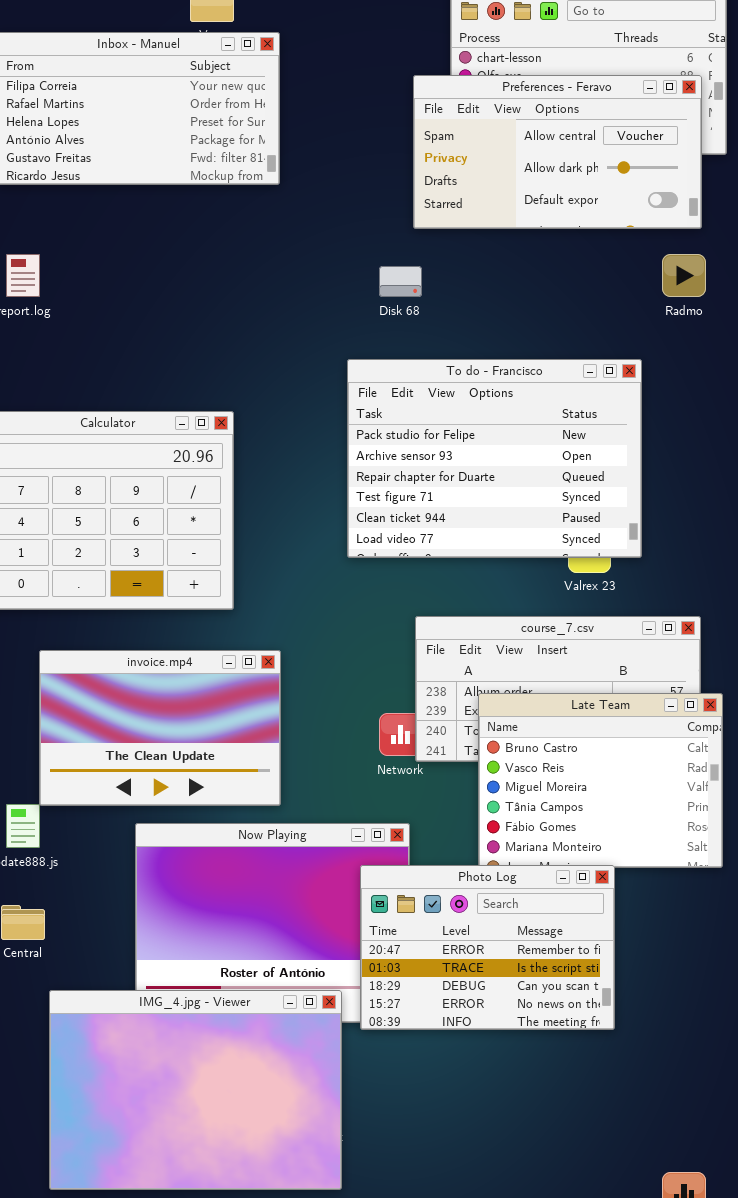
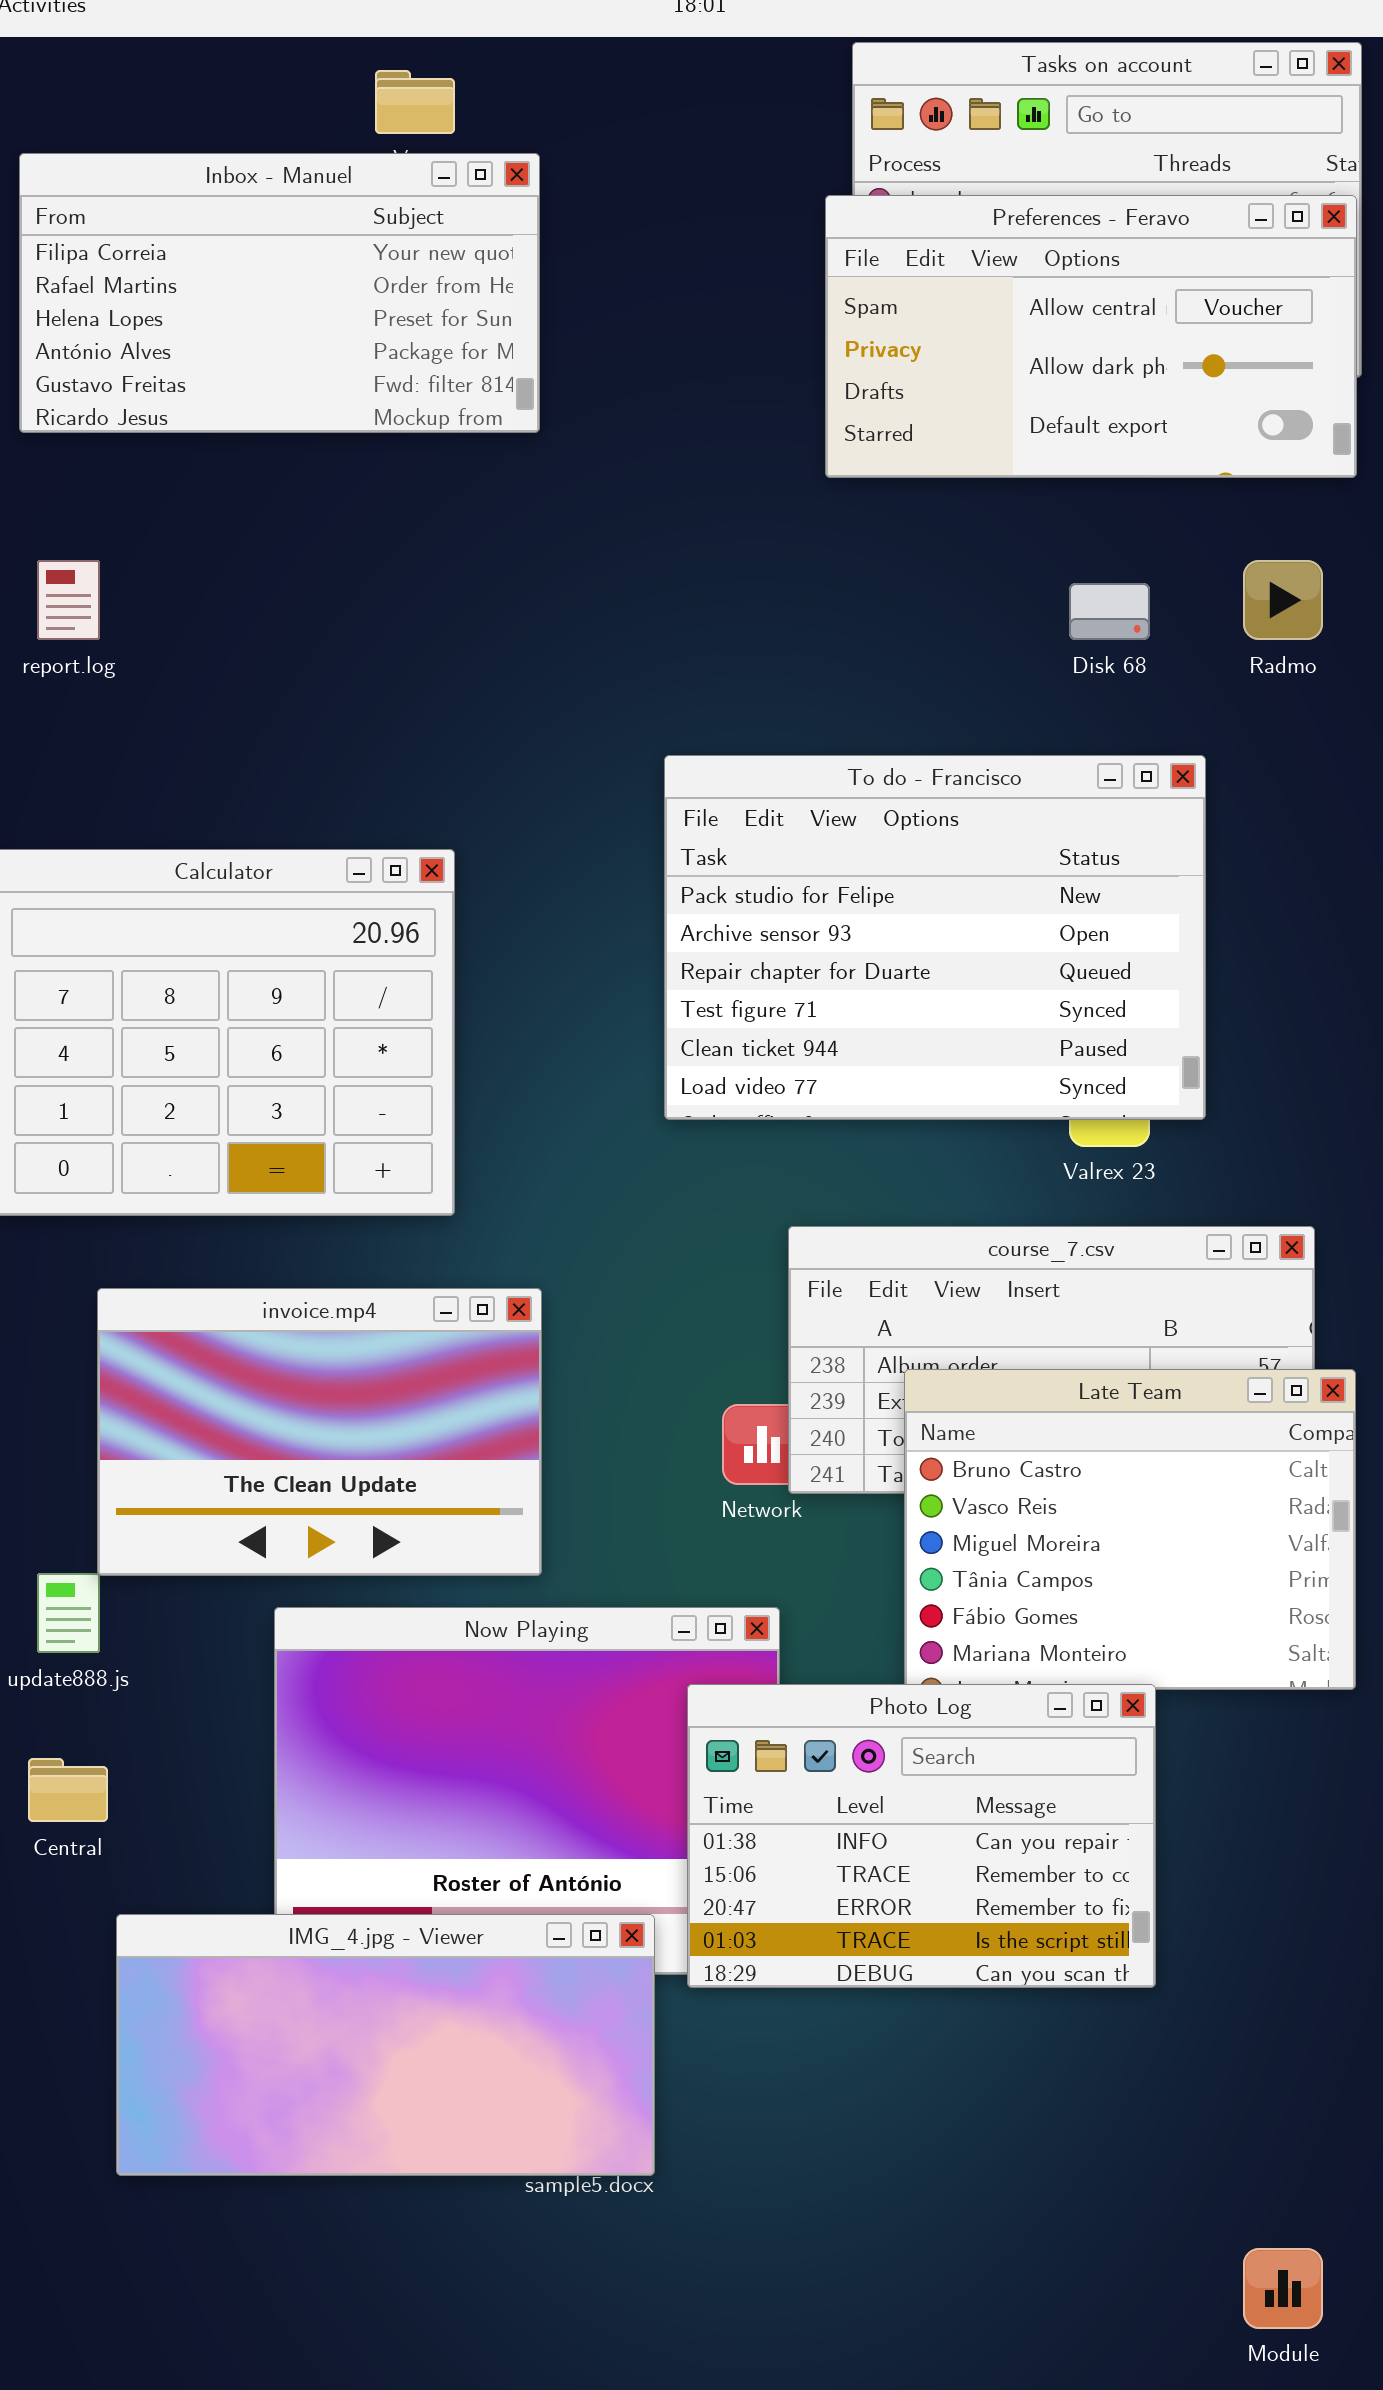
Preferences - Feravo: [413,75,702,229] -> [825,195,1357,478], moved
Disk 68: [379,266,422,297] -> [1069,583,1150,640], moved
Photo Log: [360,865,615,1030] -> [687,1684,1156,1988], scrolled up 2 rows
IMG_4.jpg - Viewer: [49,990,342,1190] -> [116,1914,655,2176], resized

